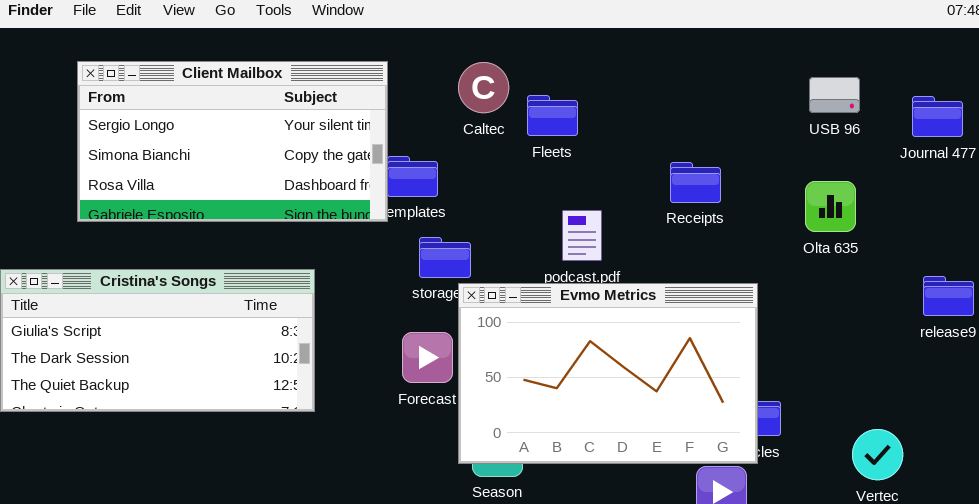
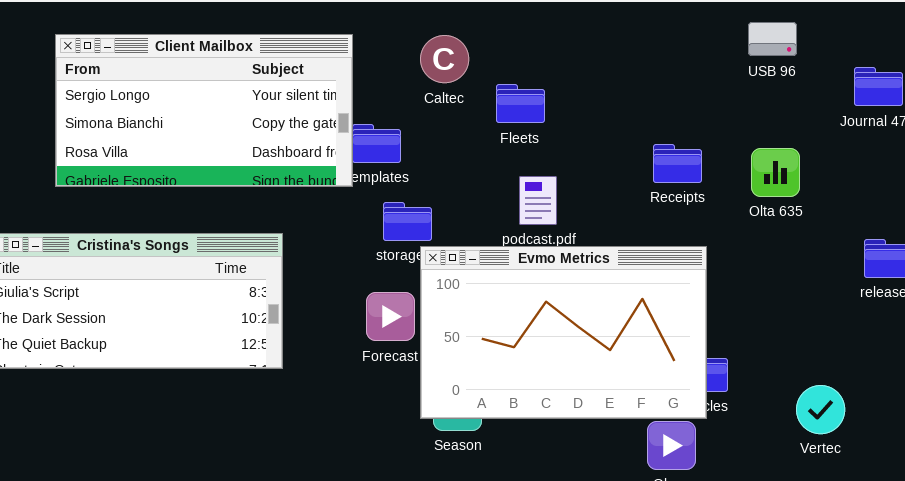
USB 96: [809,77,860,113] -> [748,22,797,56], moved
Fleets: [527,95,578,136] -> [496,84,545,123], moved
Receipts: [670,162,721,203] -> [653,144,702,183], moved

